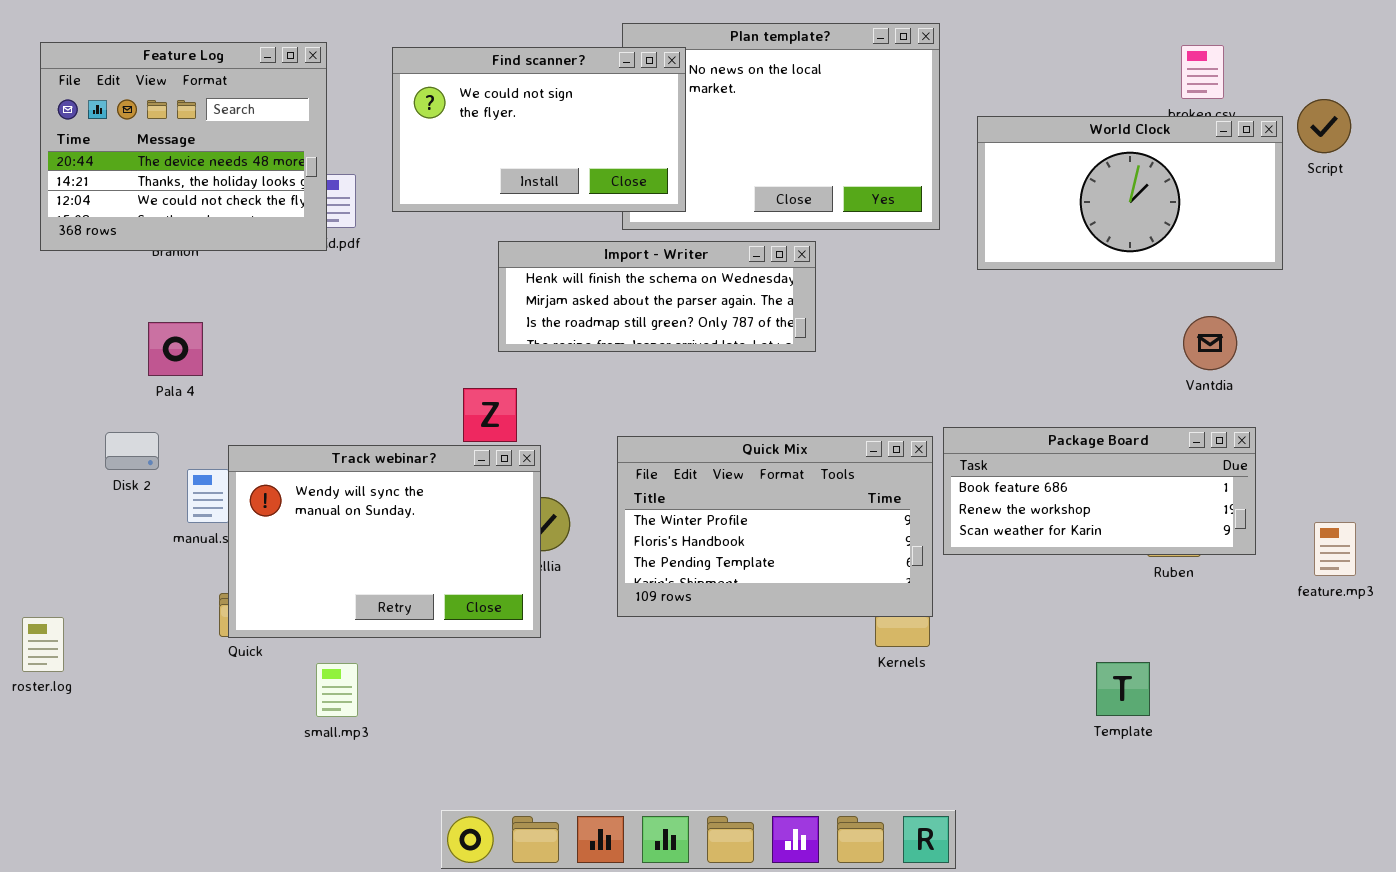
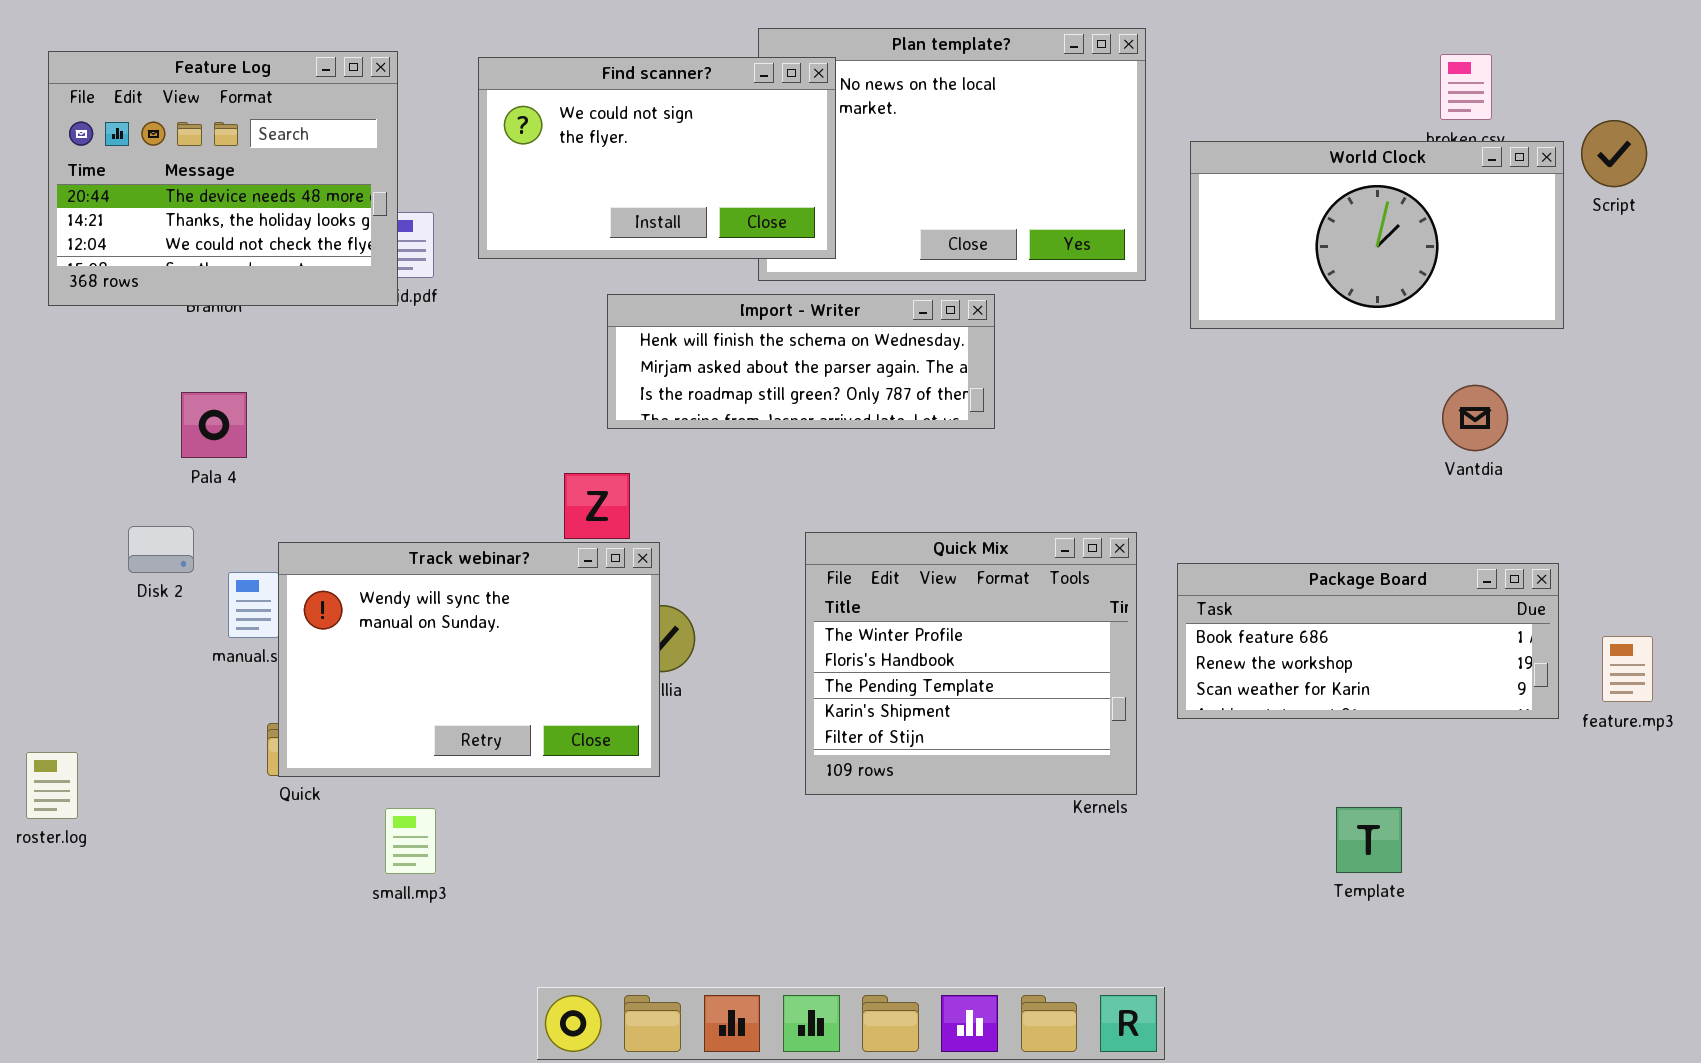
Package Board: [943,427,1256,555] -> [1177,563,1559,719], moved
Quick Mix: [617,436,933,617] -> [805,532,1137,795], resized

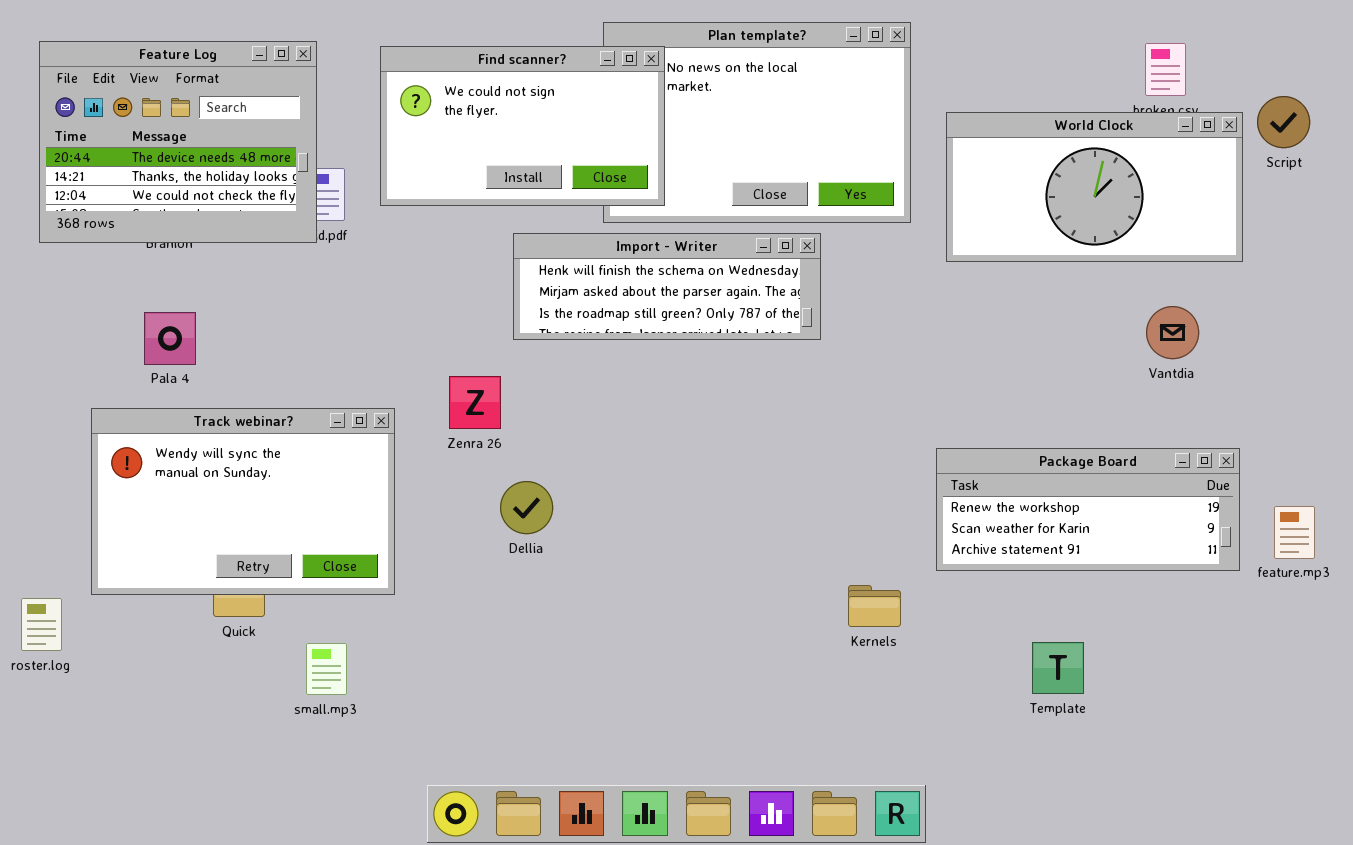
Import - Writer: [607,294,995,429] -> [513,233,821,340], moved
Quick Mix: [805,532,1137,795] -> none, closed
Track webinar?: [278,542,660,777] -> [91,408,395,595], moved
Package Board: [1177,563,1559,719] -> [936,448,1240,571], scrolled down 1 row
Template: [1336,807,1402,873] -> [1032,642,1084,694], moved

